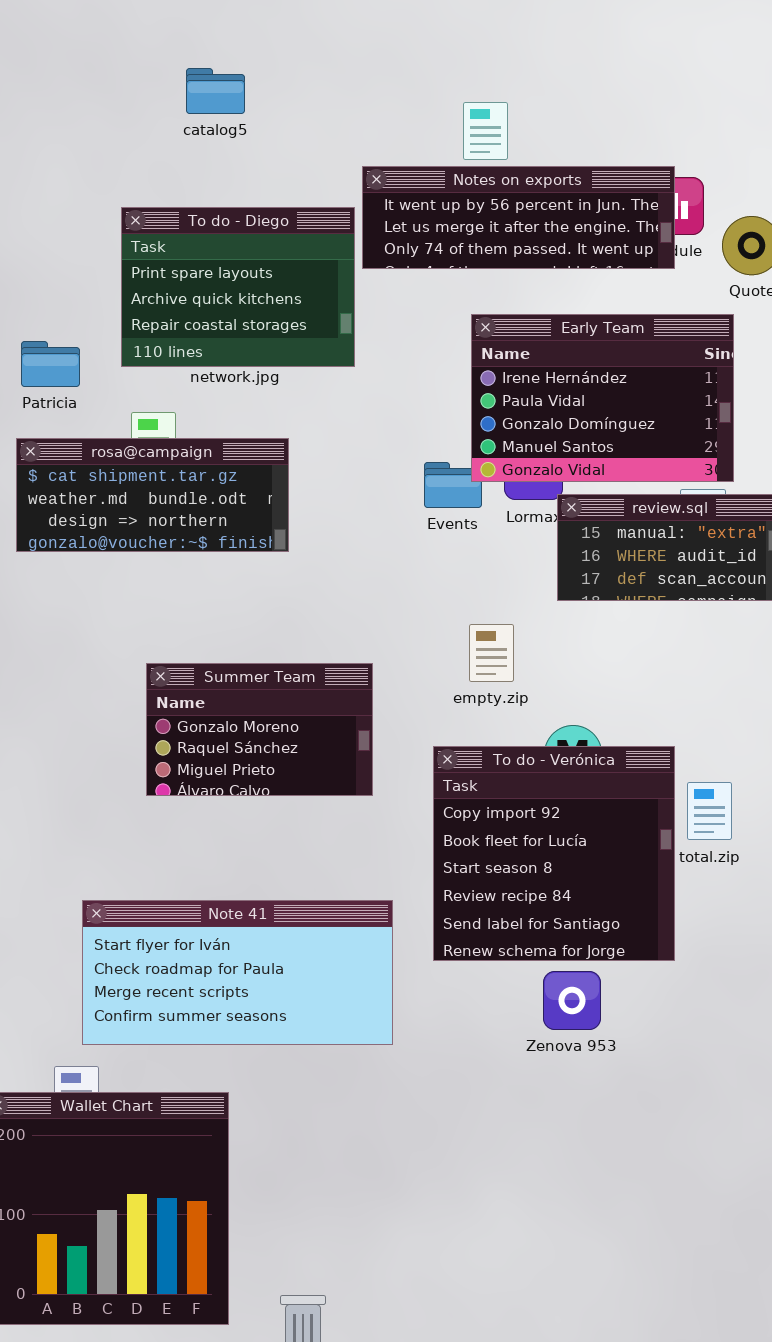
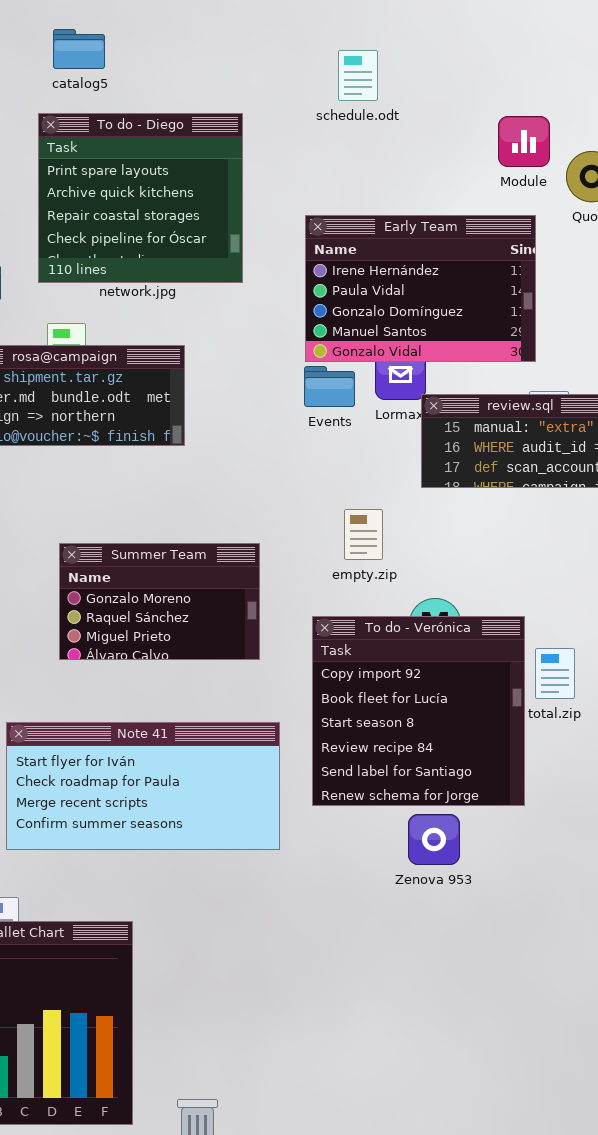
catalog5: [186,68,245,114] -> [53,29,105,69], moved
Notes on exports: [362,166,675,269] -> none, closed
To do - Diego: [121,207,355,367] -> [38,113,243,283], resized
Early Team: [471,314,734,482] -> [305,215,536,362], moved
Note 41: [82,900,393,1045] -> [6,722,280,850], moved

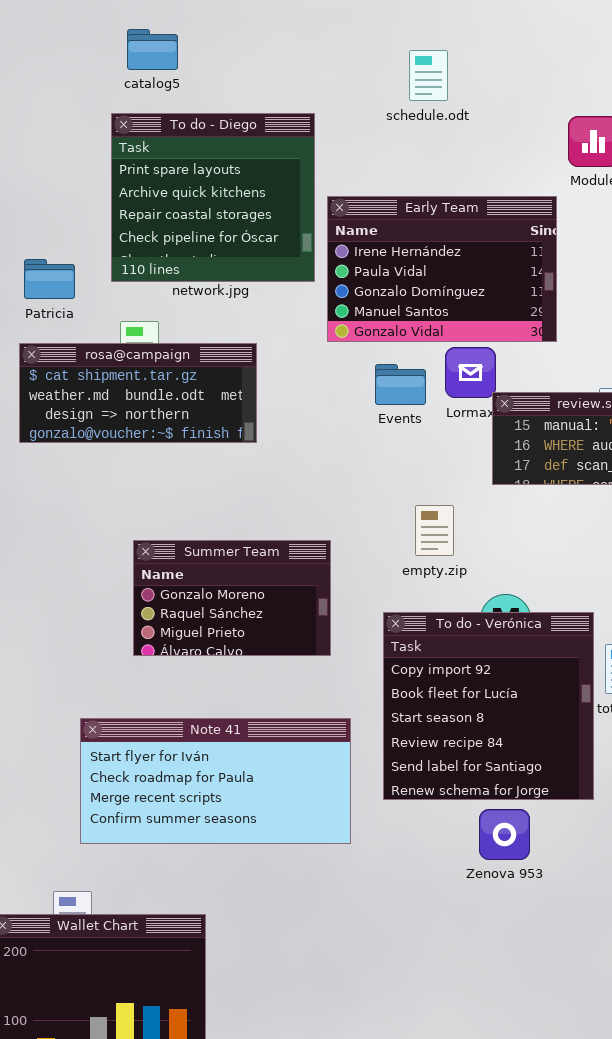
Early Team: [305,215,536,362] -> [327,196,557,342], moved

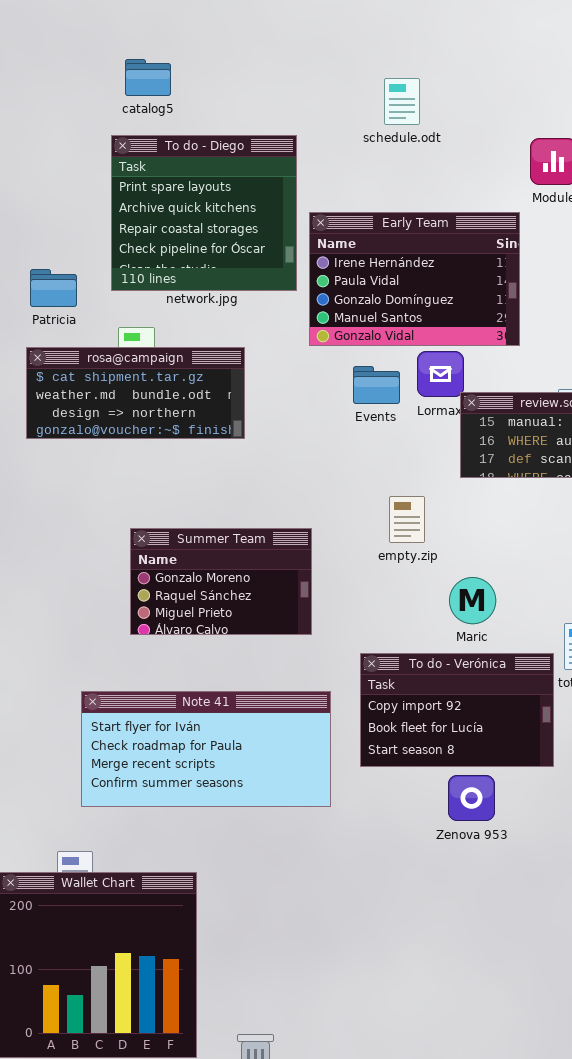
To do - Verónica: [383,612,594,800] -> [360,653,554,767], resized

